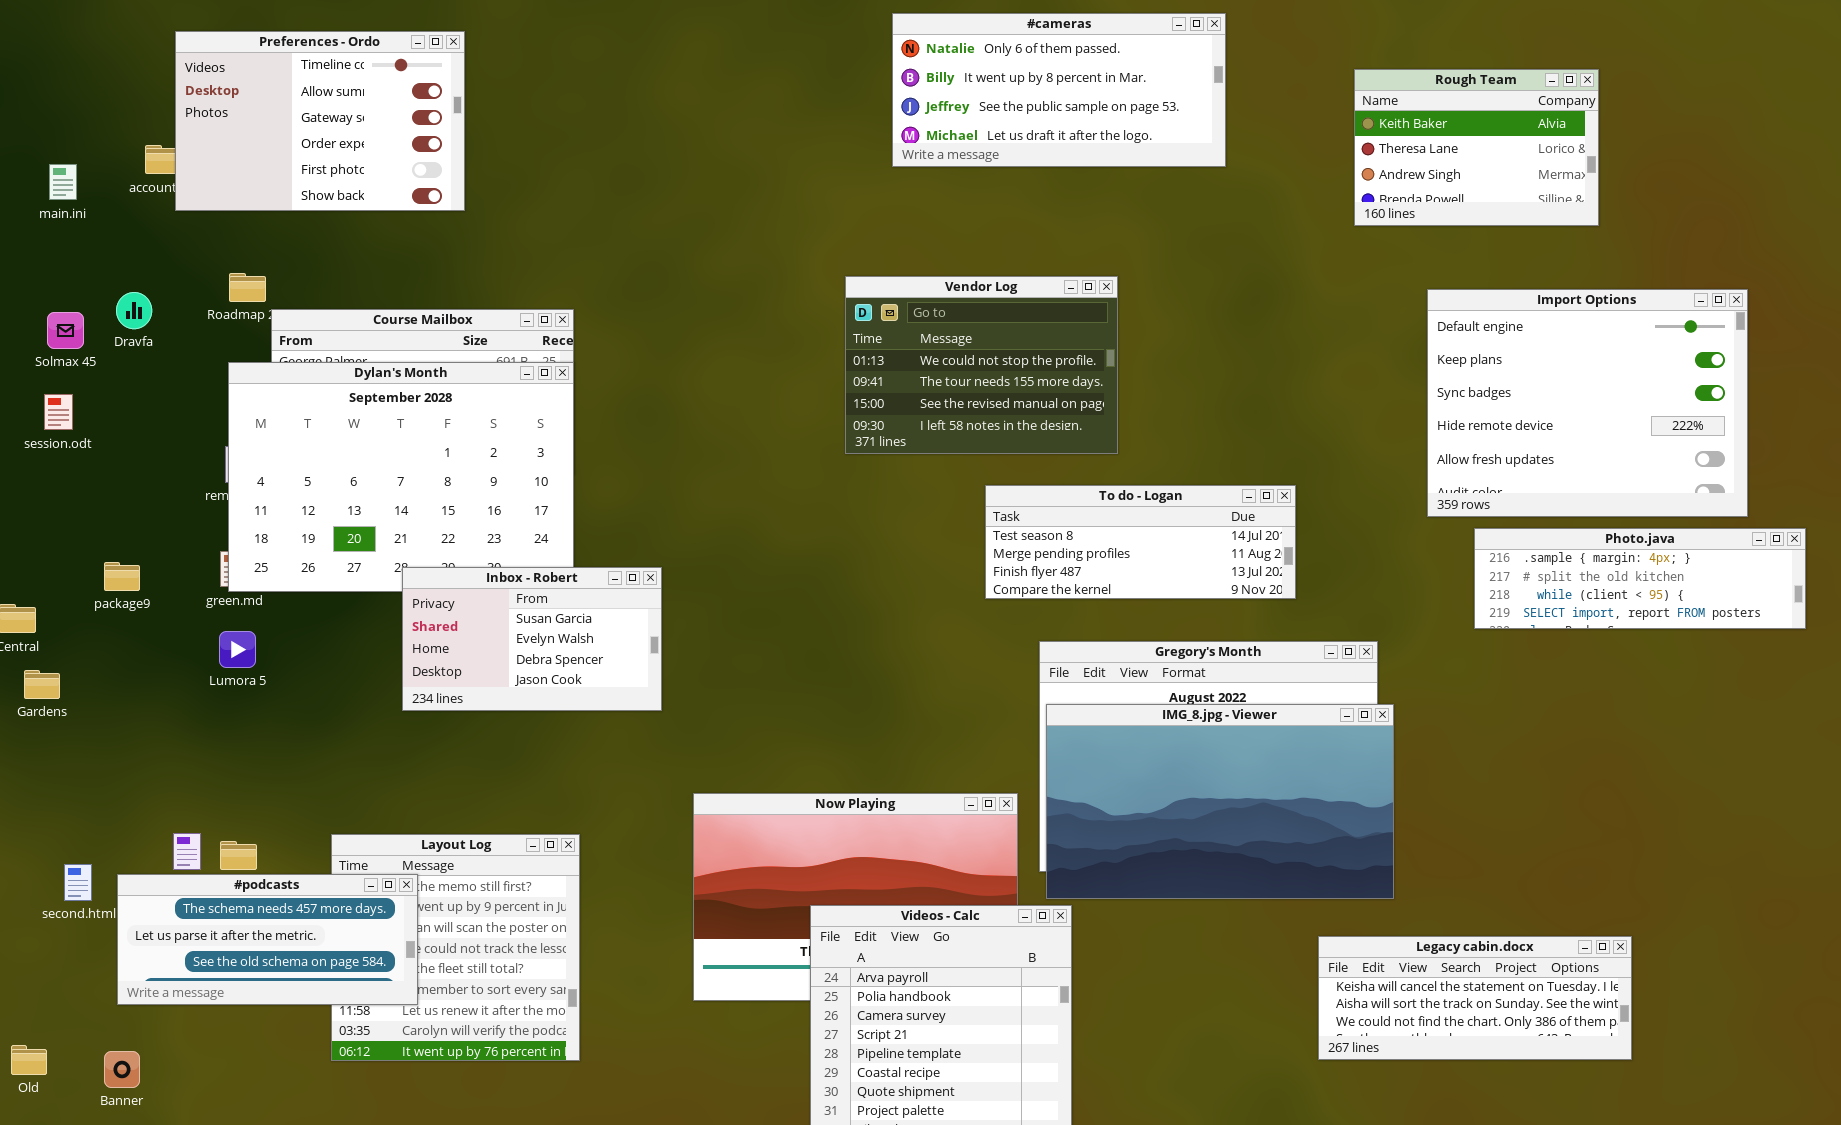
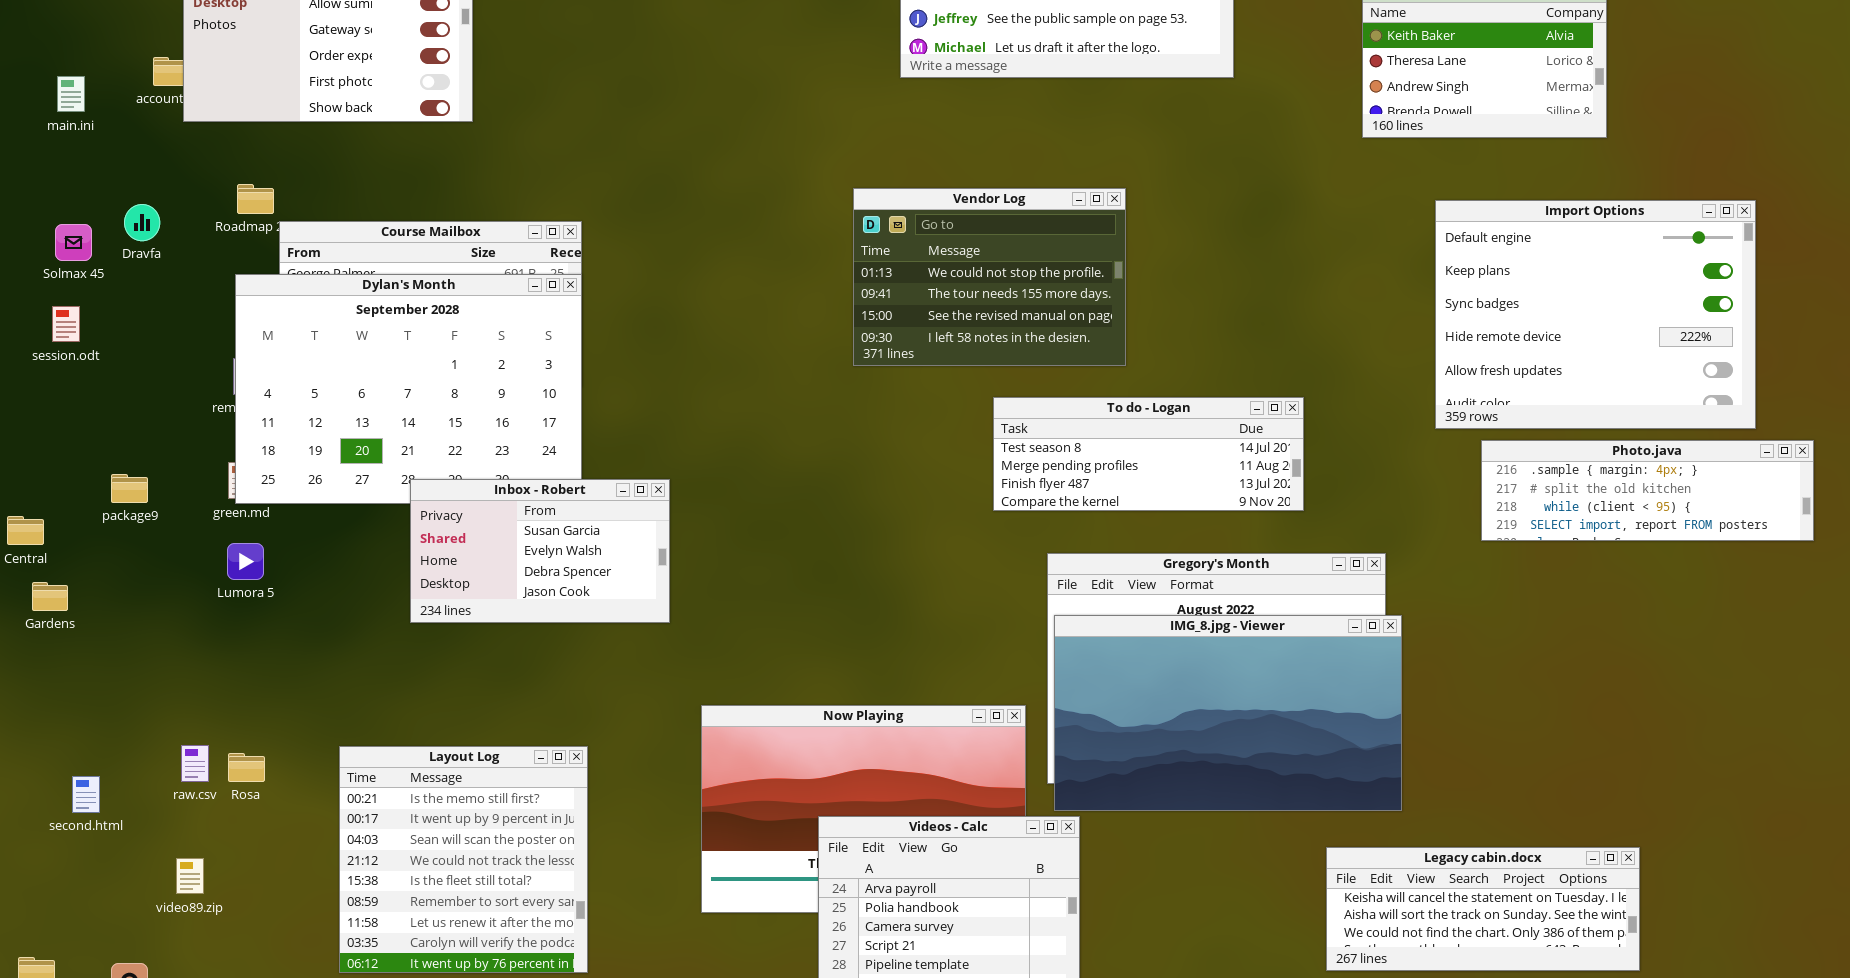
#podcasts: [117,874,418,1005] -> none, closed

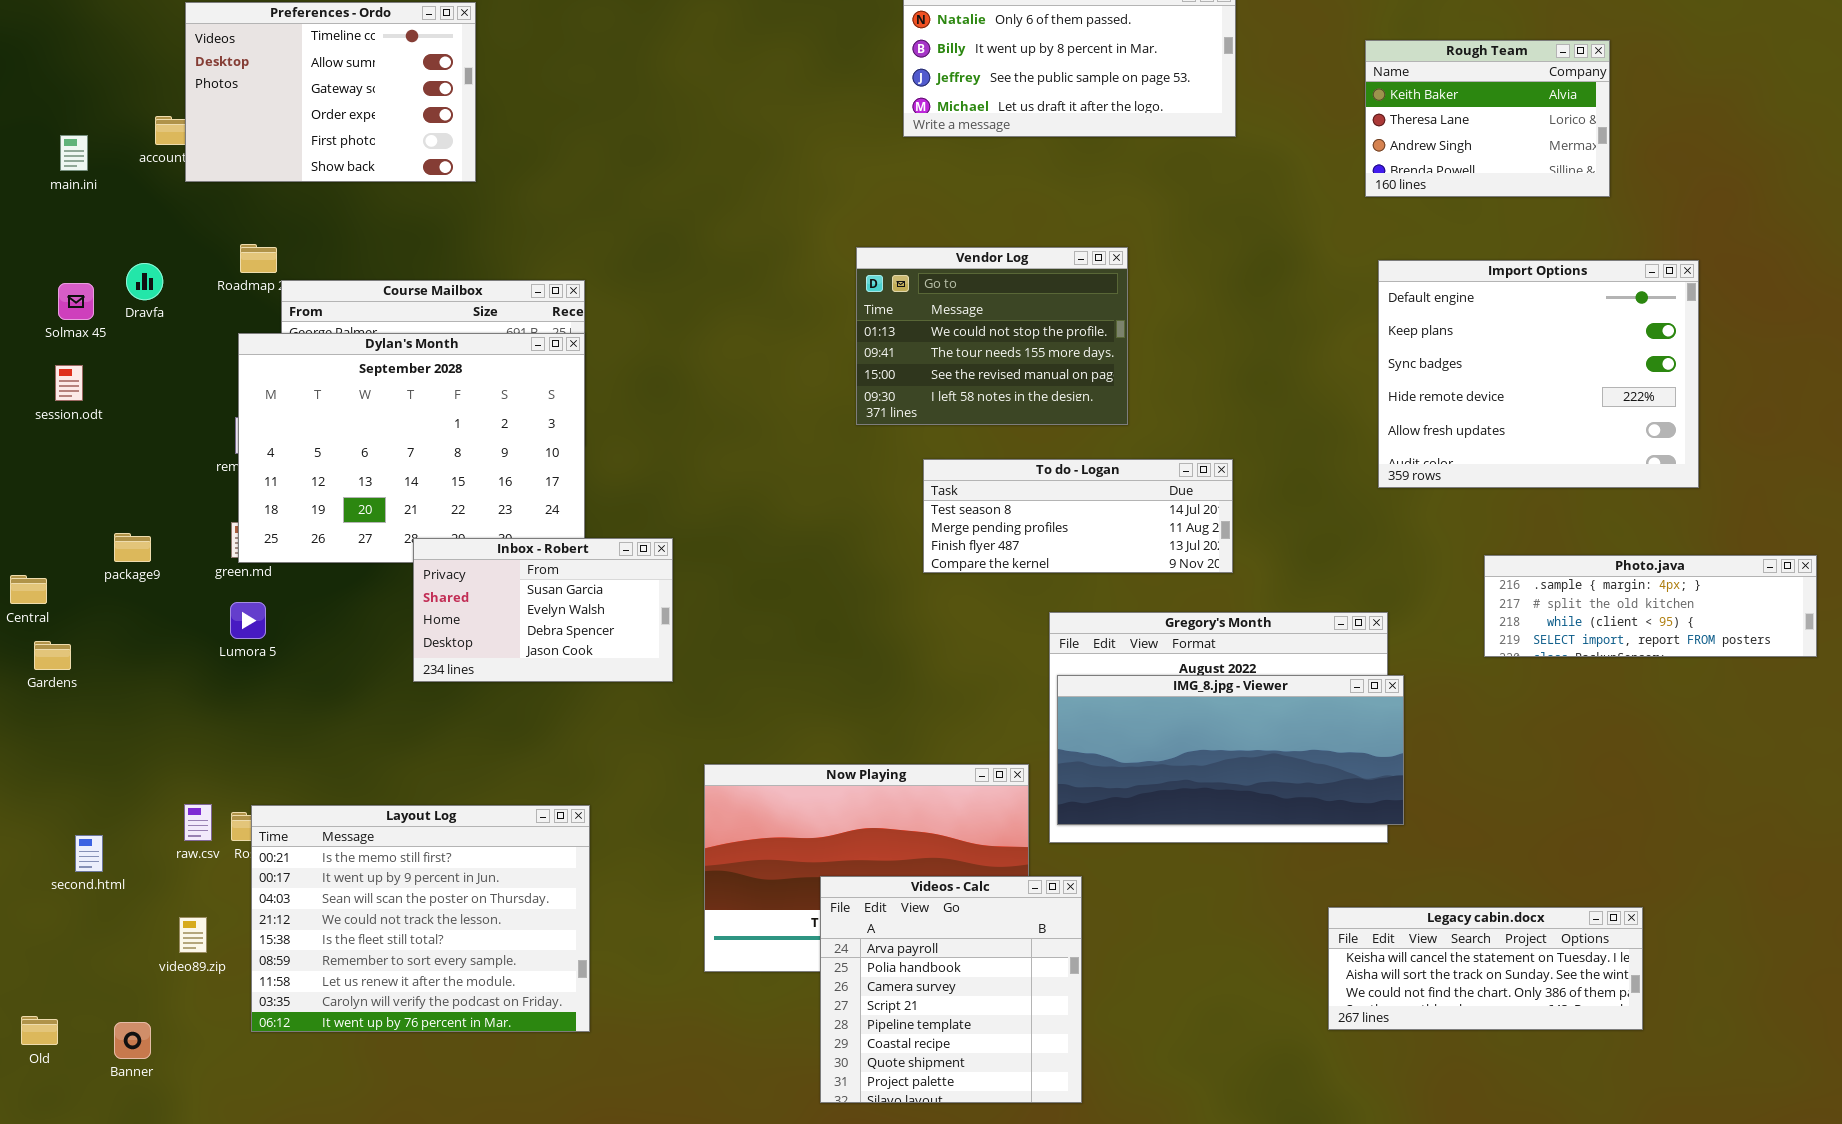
Import Options: [1435,200,1756,429] -> [1378,260,1699,488], moved
To do - Logan: [993,397,1304,511] -> [923,459,1233,573], moved
Photo.java: [1481,440,1814,541] -> [1484,555,1817,657], moved
IMG_8.jpg - Viewer: [1054,615,1402,811] -> [1057,675,1404,825], resized
Layout Log: [339,746,588,973] -> [251,805,590,1032], resized

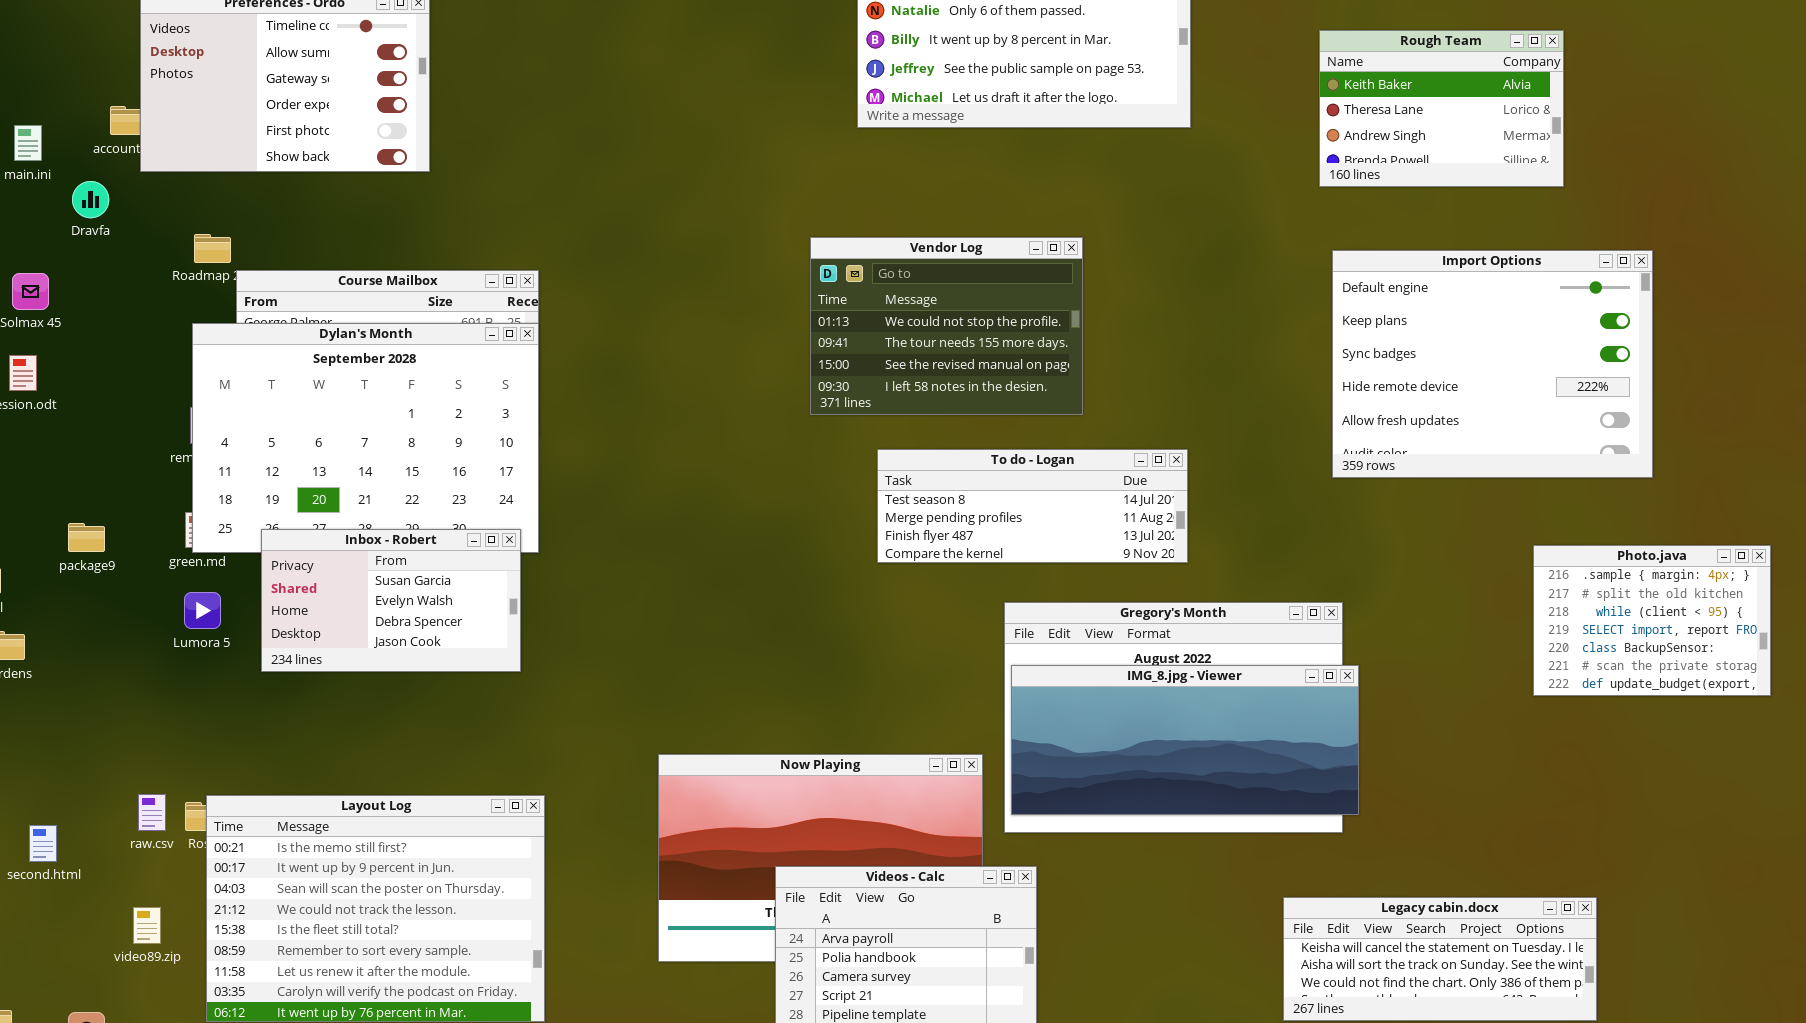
Dravfa: [126,263,163,300] -> [72,181,109,218], moved
Inbox - Robert: [413,538,673,682] -> [261,529,521,672], moved
Photo.java: [1484,555,1817,657] -> [1533,545,1771,696], resized

